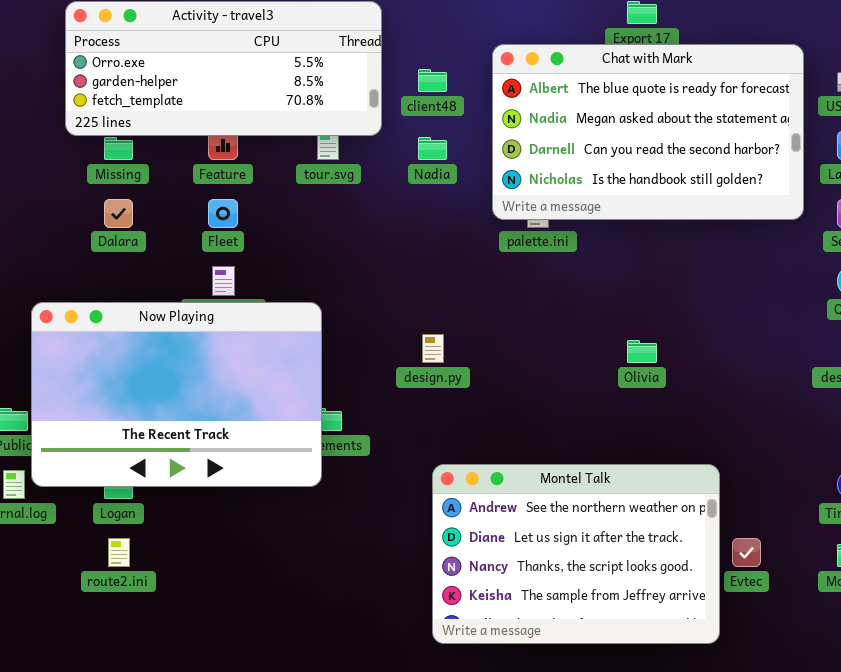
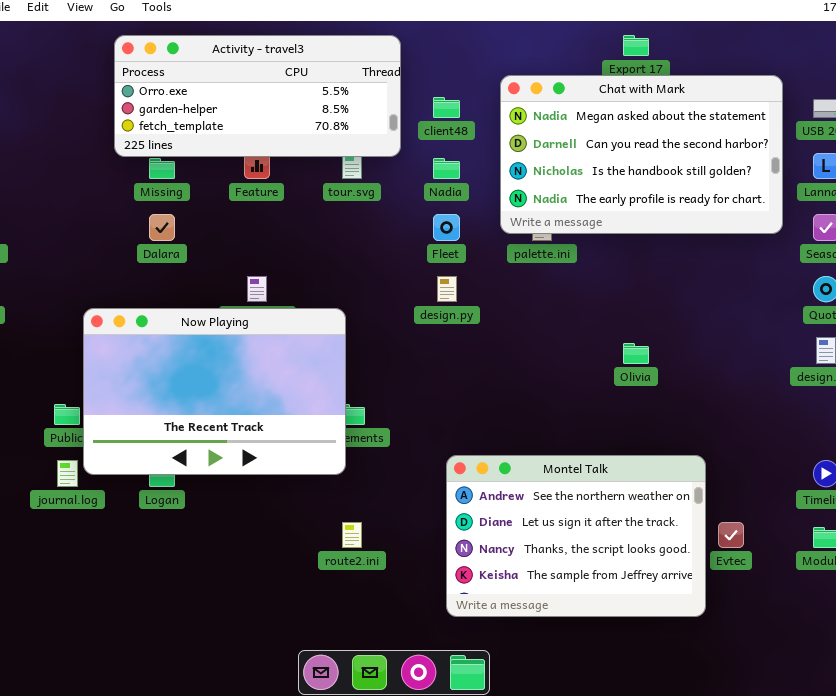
Chat with Mark: [492,44,804,220] -> [500,75,783,234], scrolled down 1 row
Fleet: [208,199,238,228] -> [433,214,460,241], moved
design.py: [422,334,444,363] -> [437,276,457,302], moved
route2.ini: [108,538,130,567] -> [342,522,362,548], moved

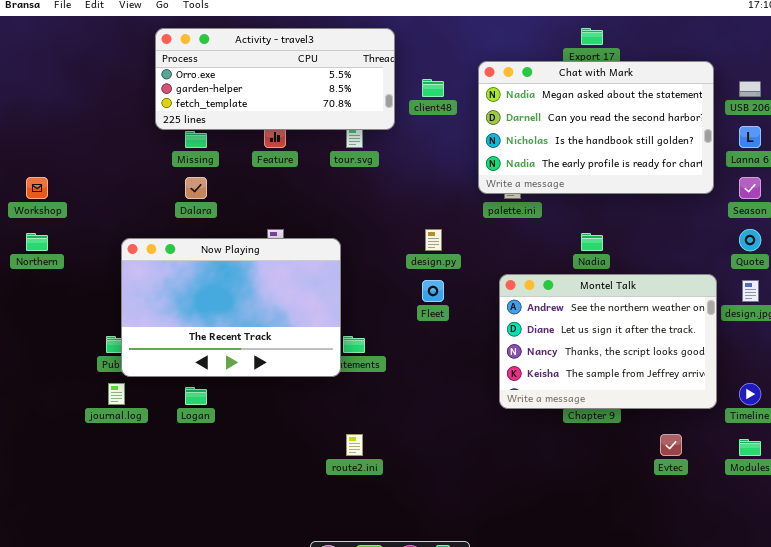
Nadia: [433,158,460,179] -> [581,233,603,251], moved
Fleet: [433,214,460,241] -> [422,280,444,302], moved
Now Playing: [83,308,346,475] -> [121,238,341,377], moved
Montel Talk: [446,455,706,617] -> [499,274,717,409], moved

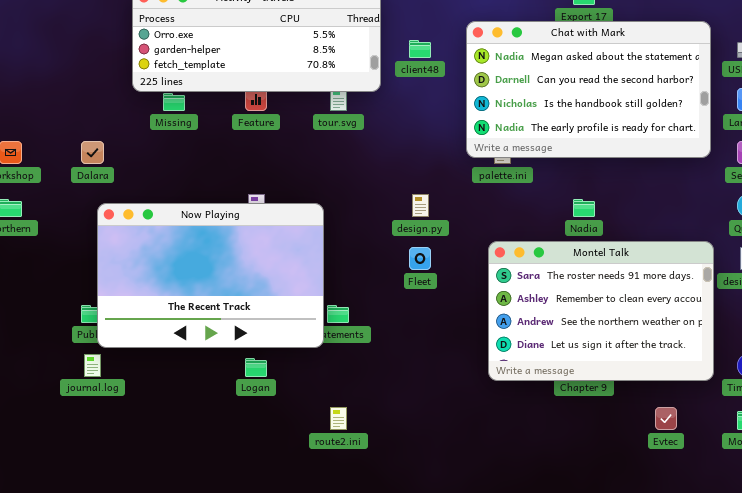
Dalara: [185,177,207,199] -> [81,141,104,164], moved
Montel Talk: [499,274,717,409] -> [488,241,714,381], scrolled up 2 rows
Logan: [185,387,207,405] -> [245,358,267,377], moved

